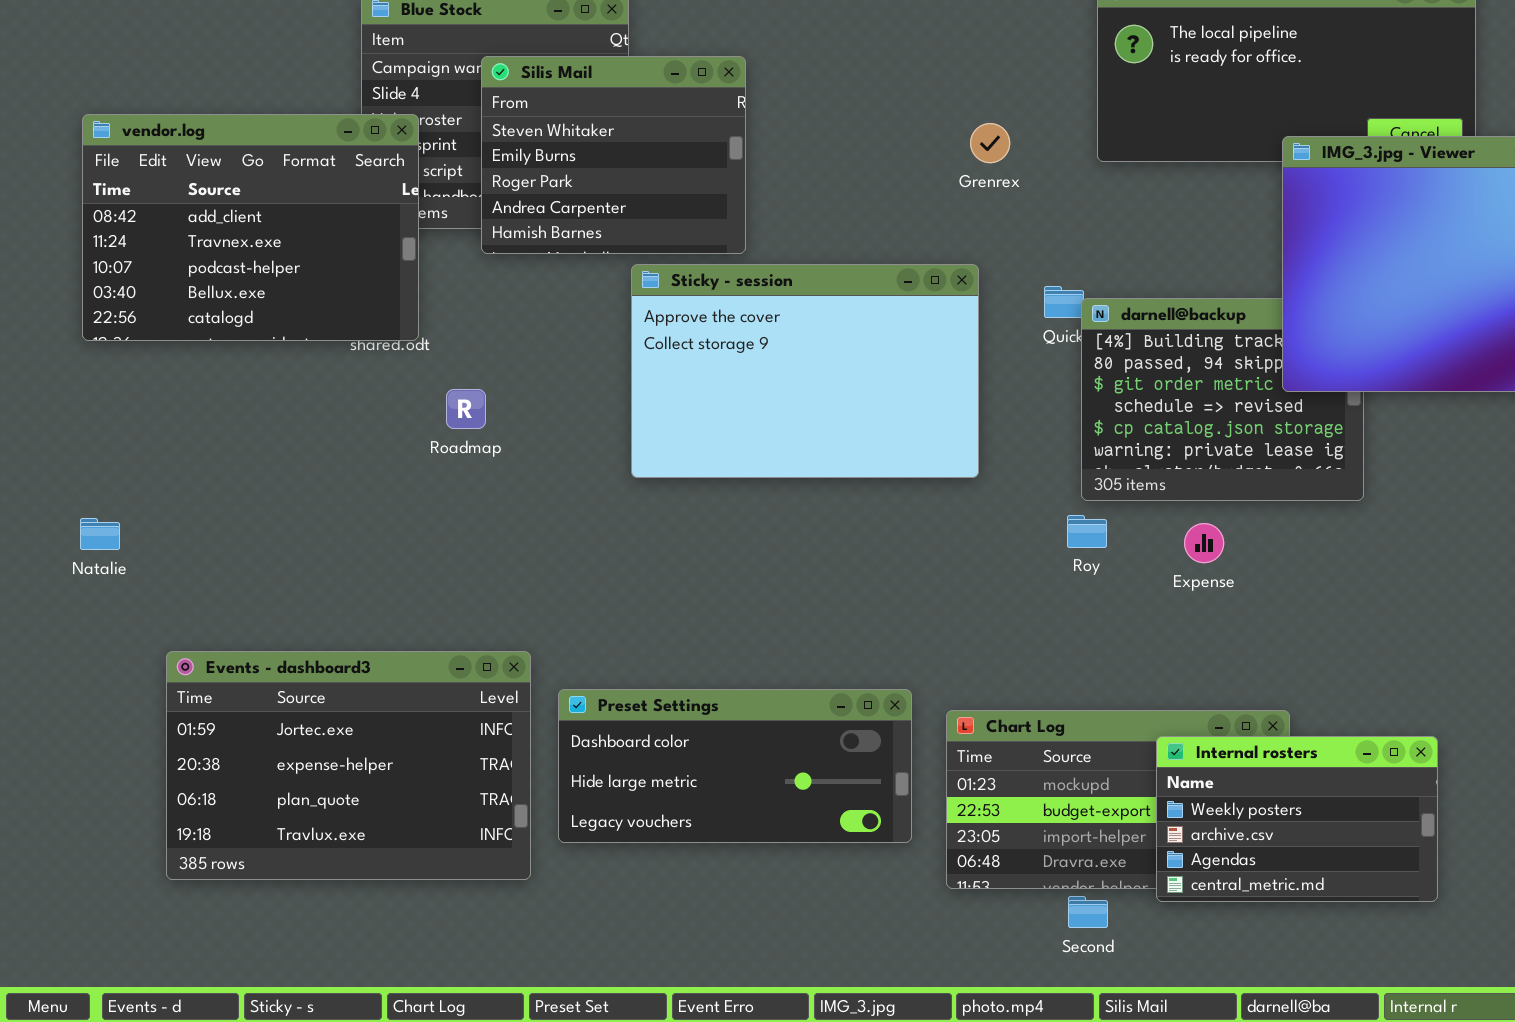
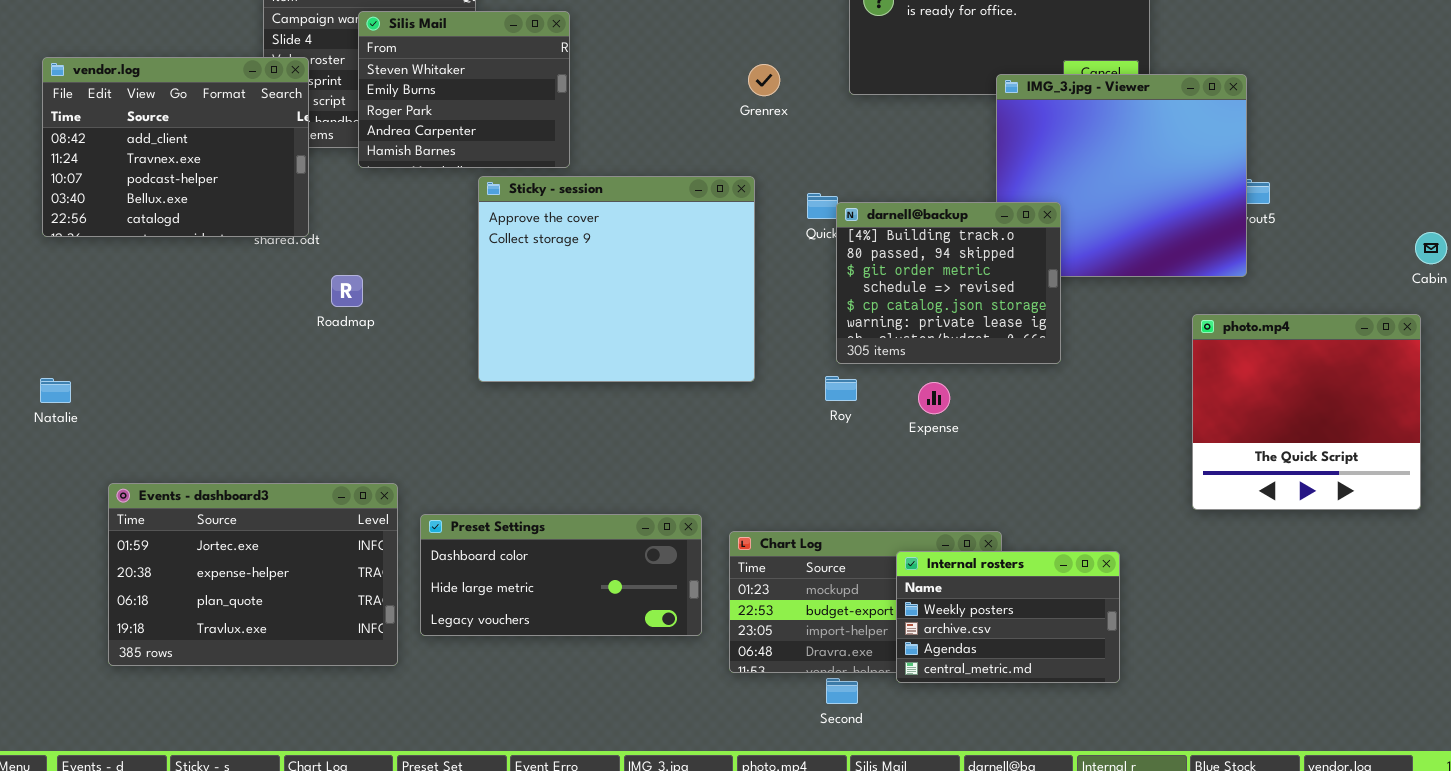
Sticky - session: [631,264,979,478] -> [478,176,755,382], resized
darnell@backup: [1081,298,1364,501] -> [836,202,1061,364], raised

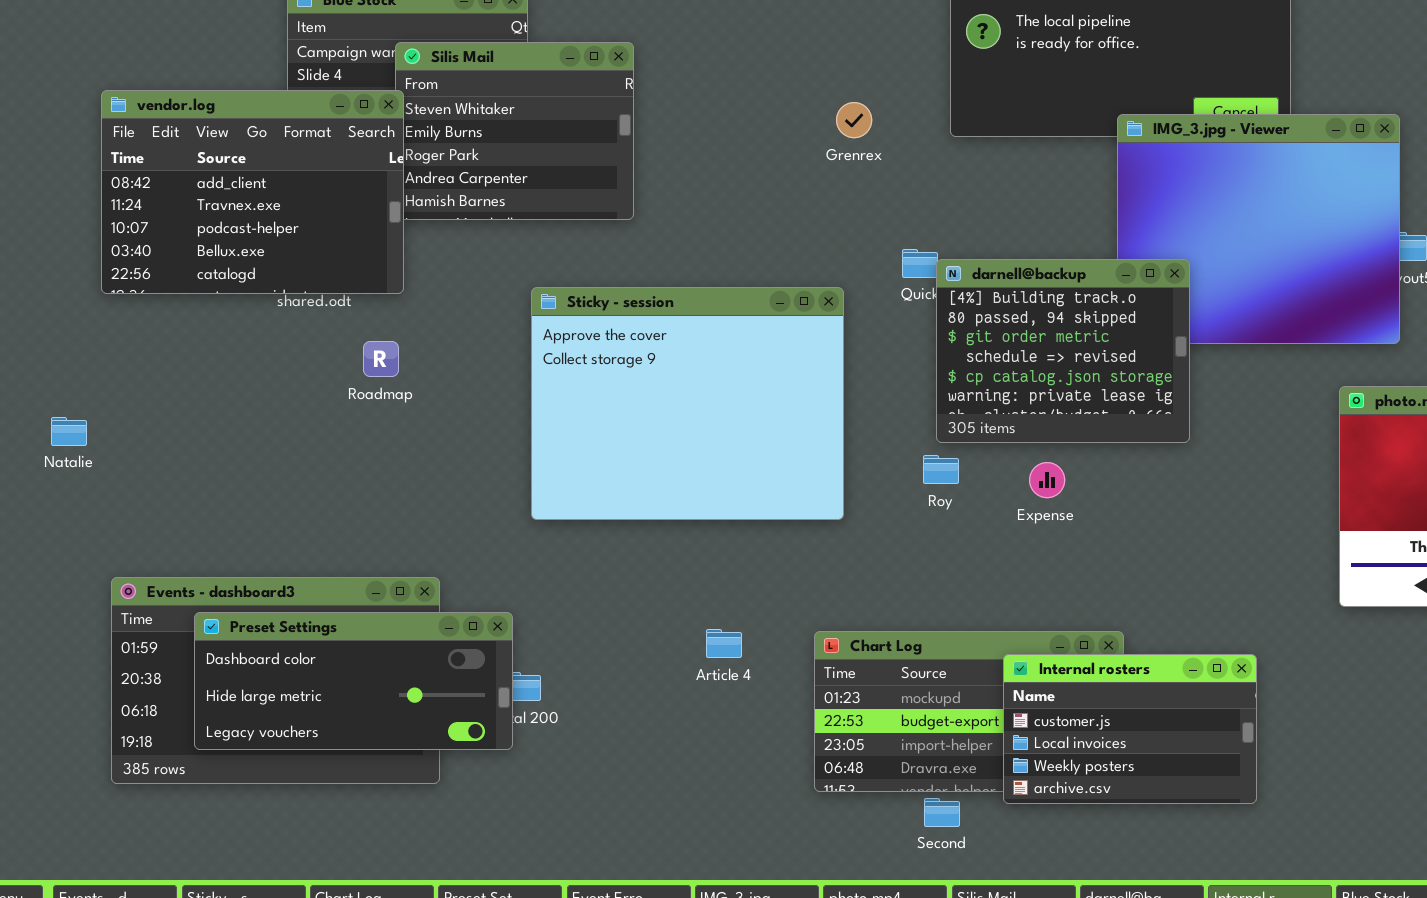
vendor.log: [42,57,309,237] -> [101,90,404,294], moved
Sticky - session: [478,176,755,382] -> [531,287,844,520], moved
Natalie: [40,378,71,403] -> [51,417,87,446], moved
Preset Settings: [420,514,702,636] -> [194,612,513,750], moved
Internal rosters: [896,551,1120,683] -> [1003,654,1257,804], scrolled up 2 rows

